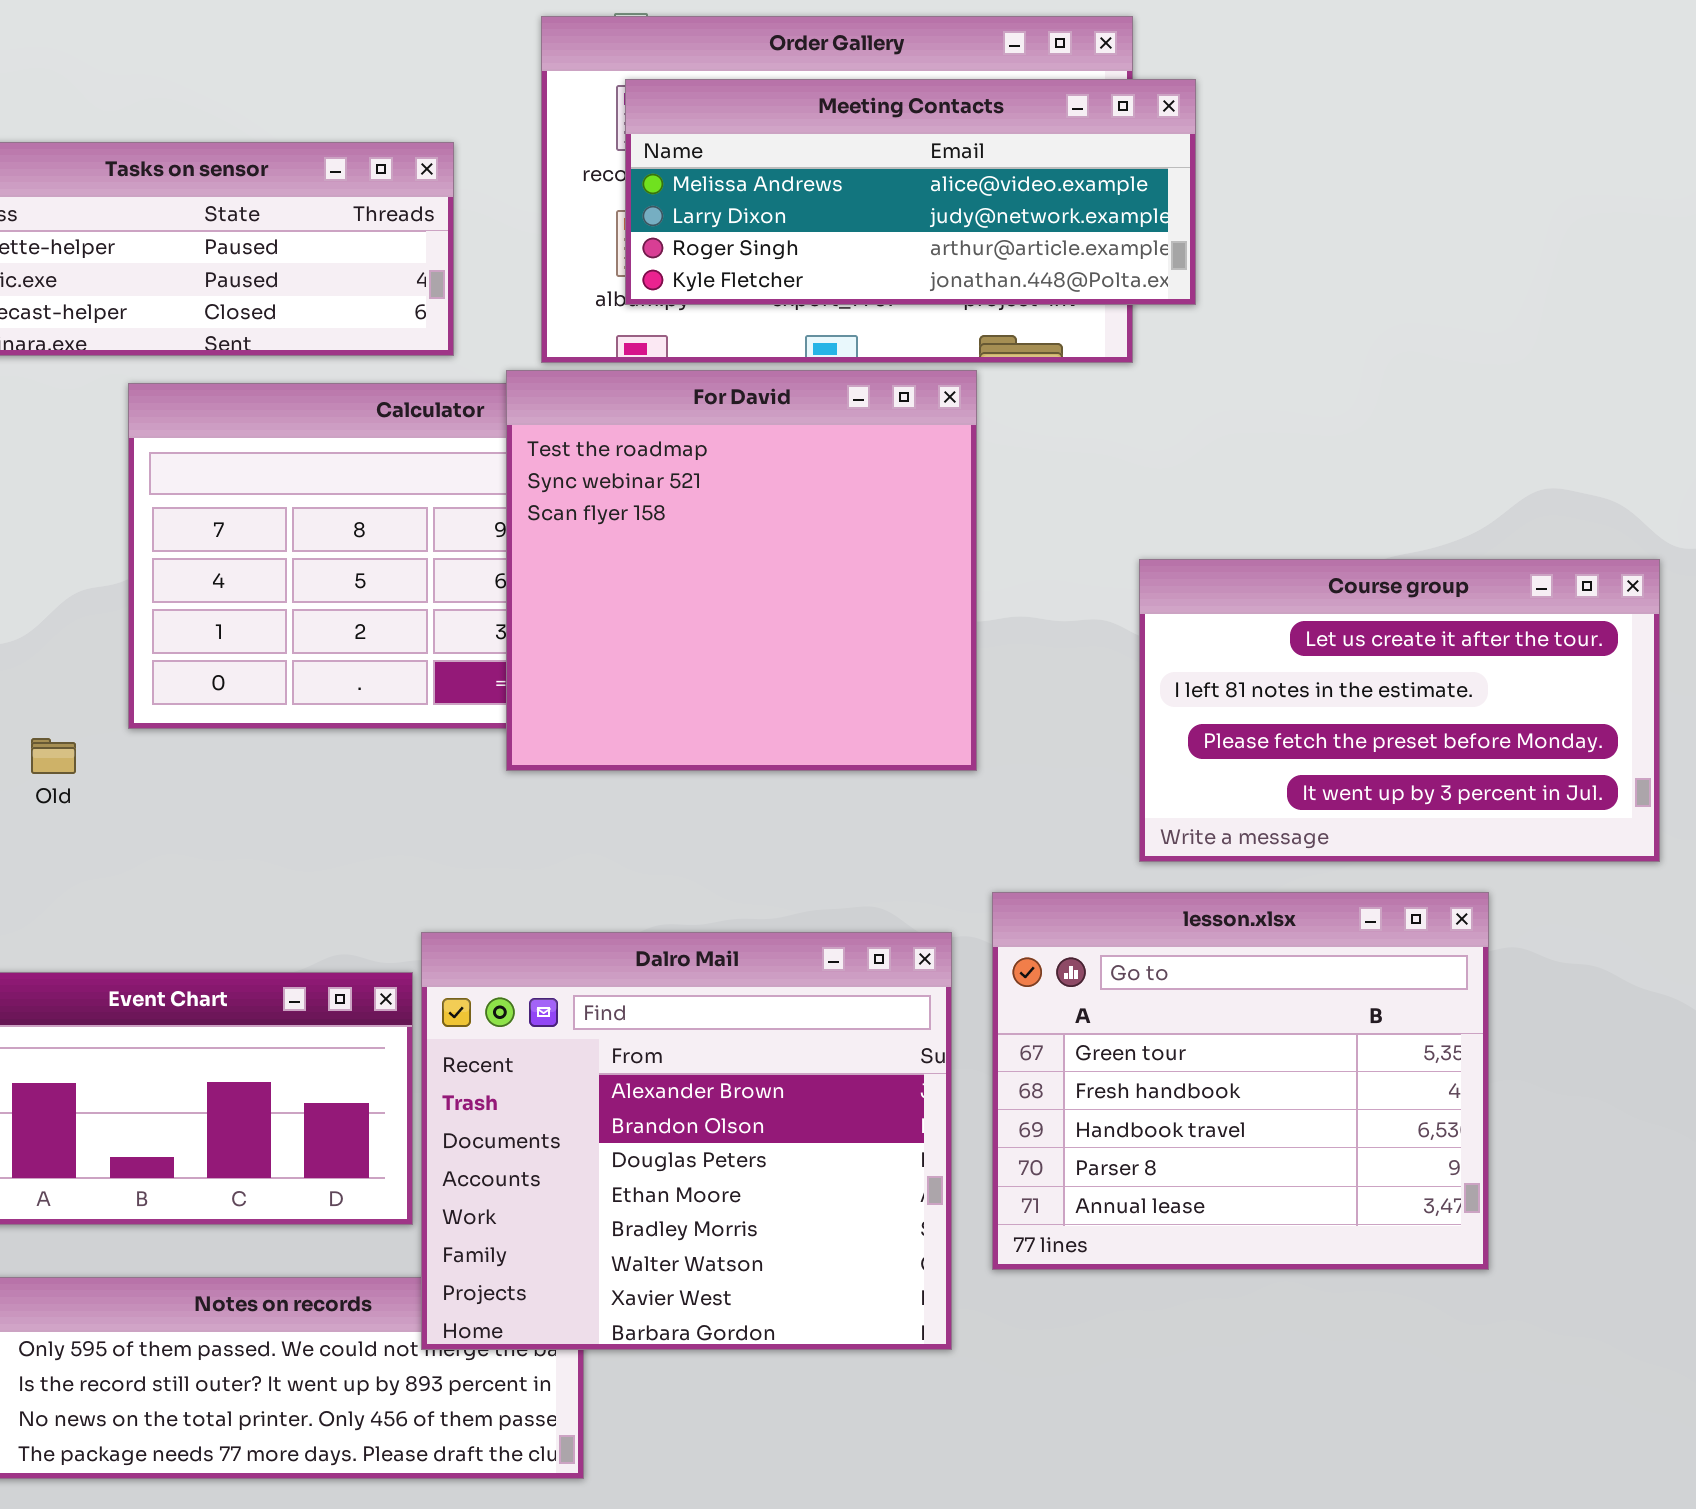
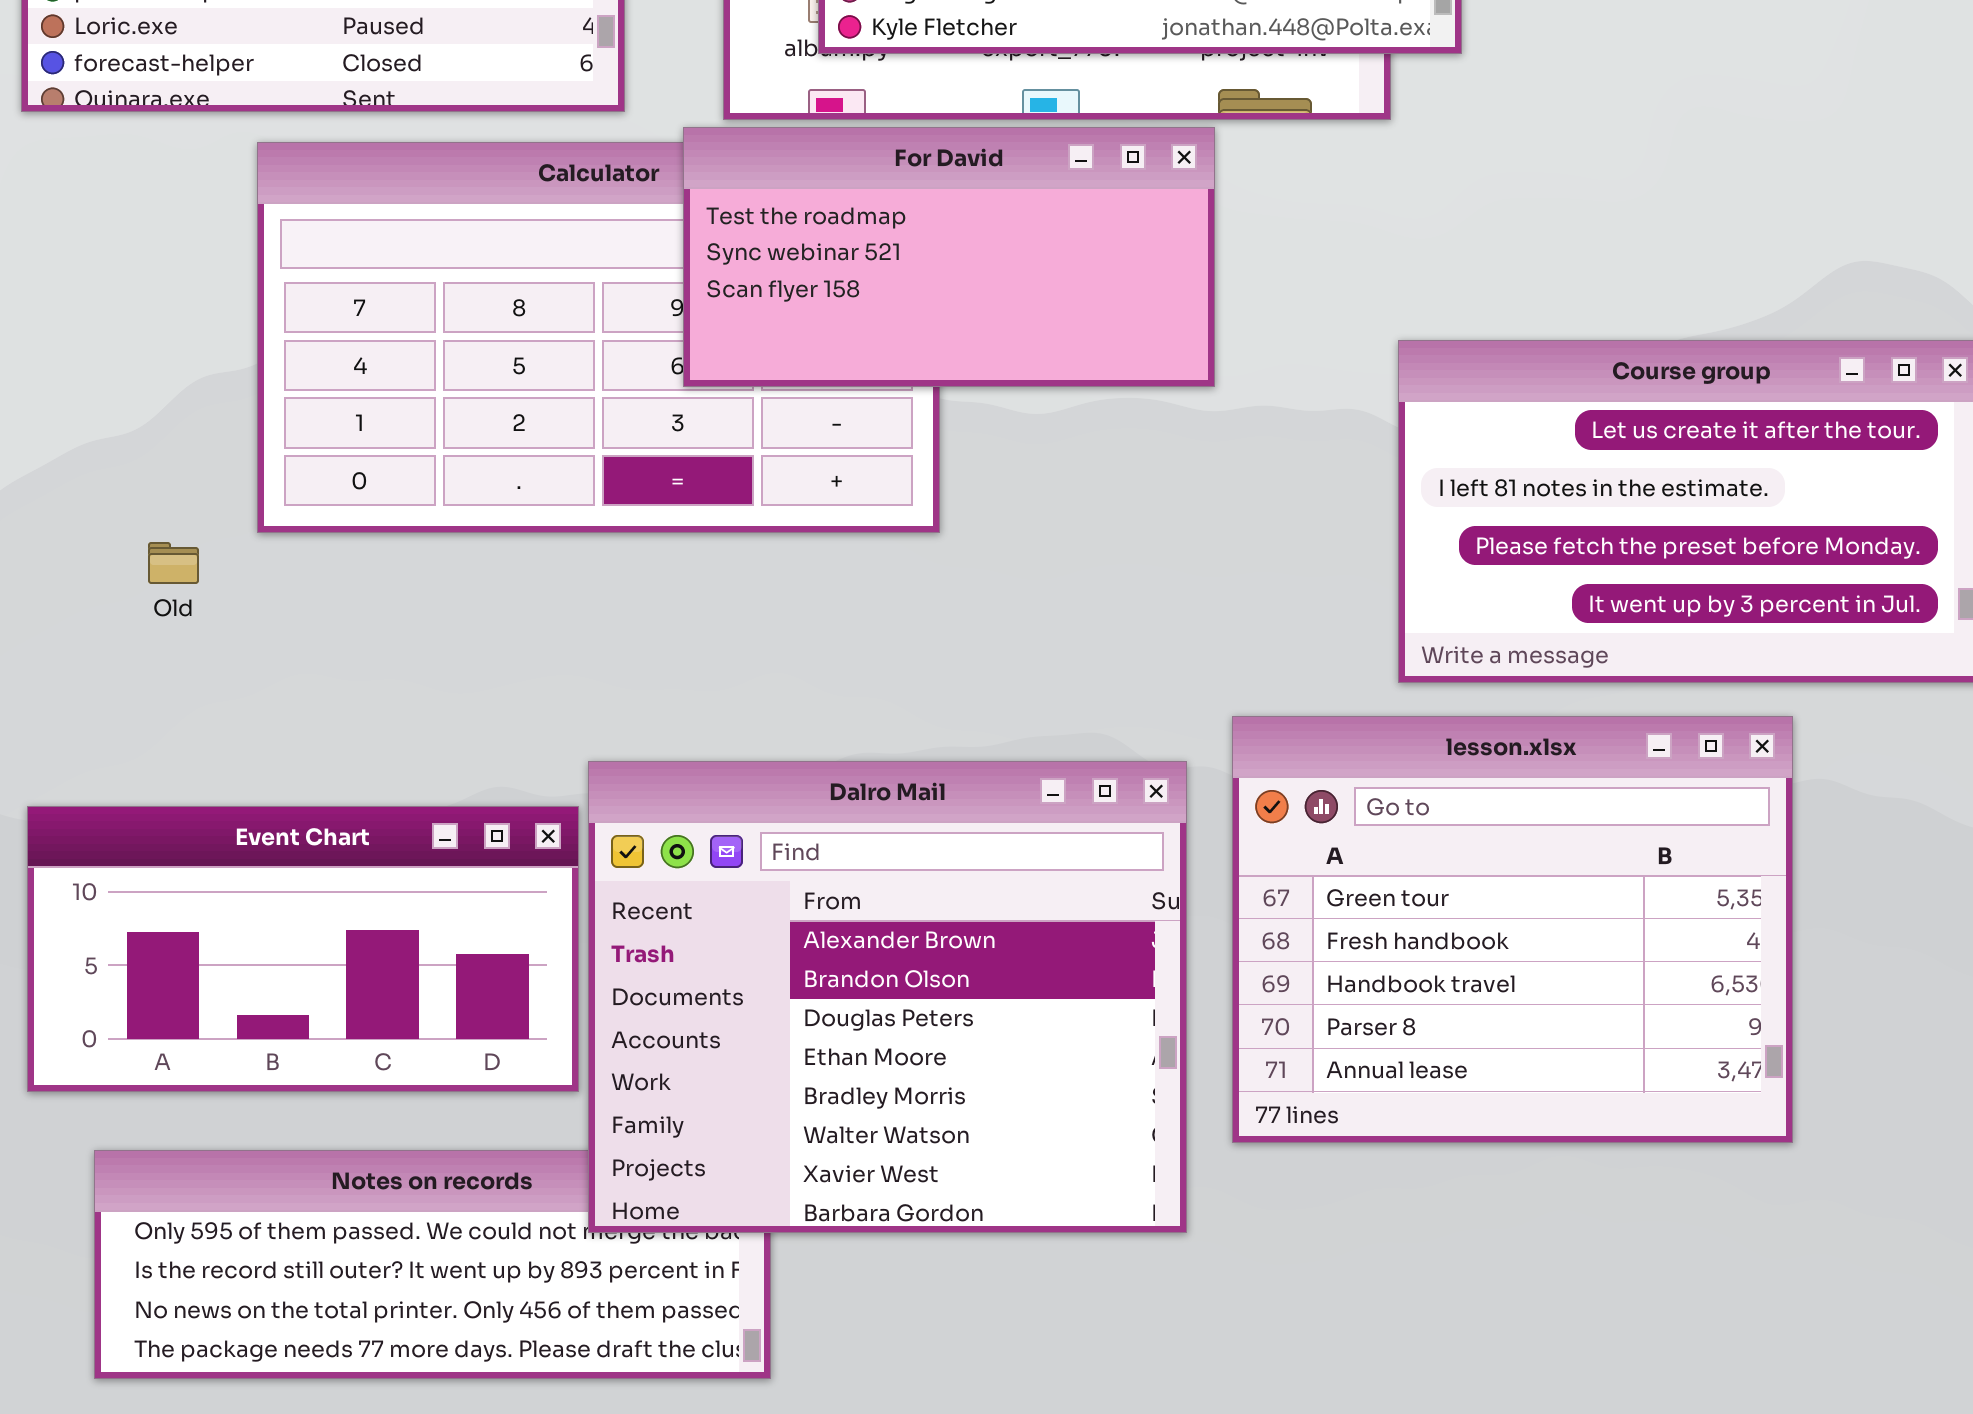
For David: [506,370,977,771] -> [683,127,1215,387], resized

